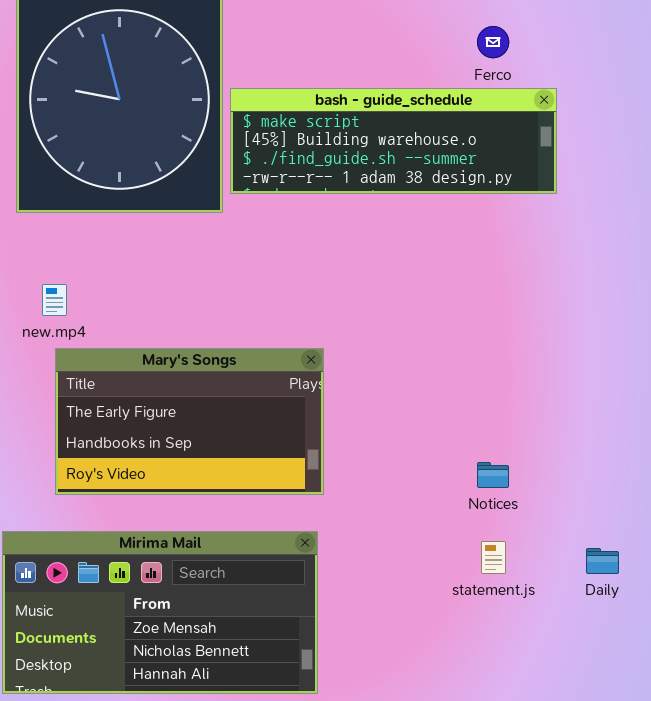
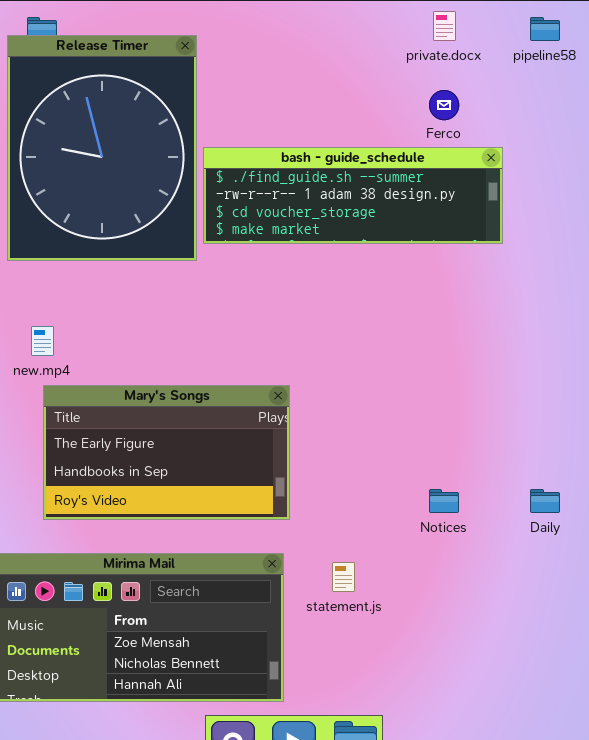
bash - guide_schedule: [230,88,557,194] -> [203,147,503,244], scrolled down 2 rows
statement.js: [481,541,506,574] -> [332,562,355,592], moved
Daily: [586,548,619,574] -> [530,489,560,513], moved

